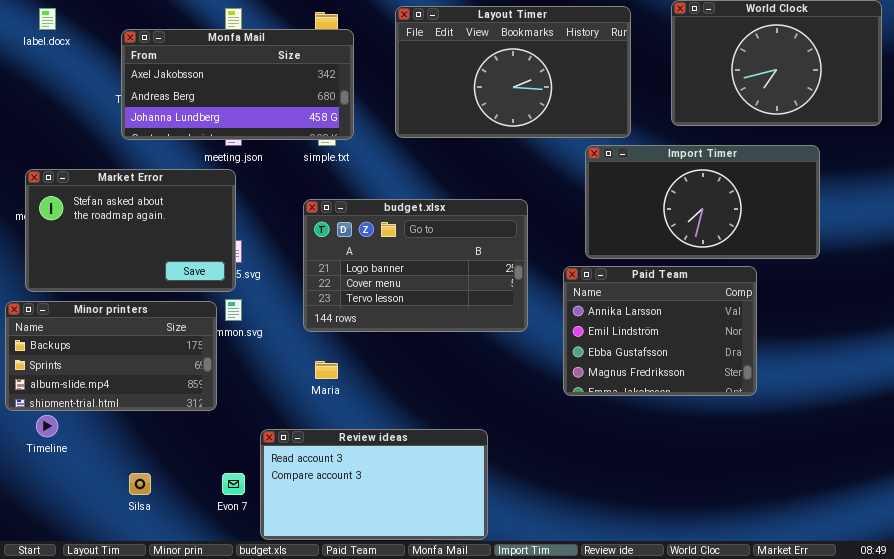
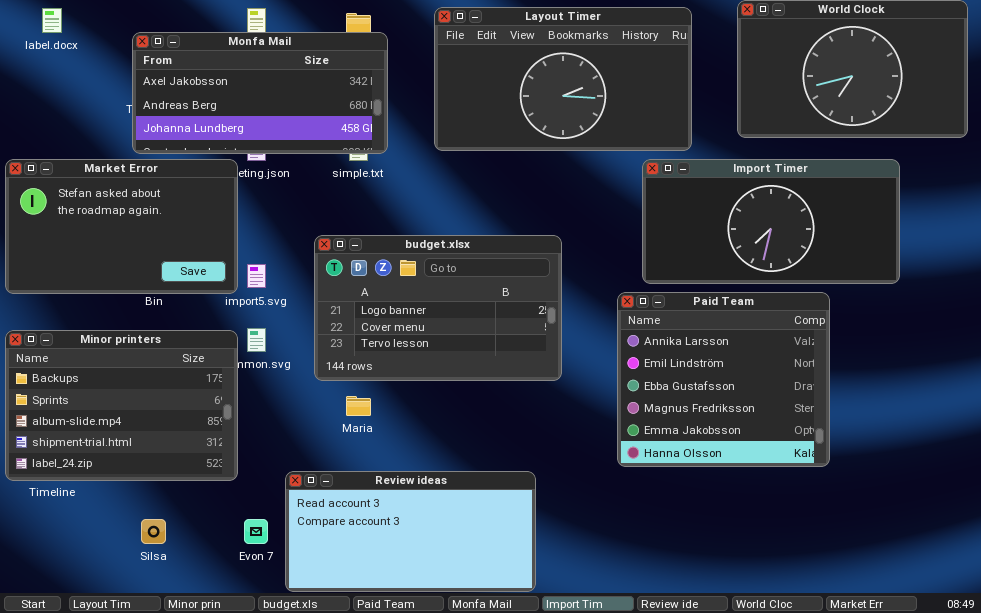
Market Error: [25,169,236,292] -> [5,159,238,294], moved
budget.xlsx: [303,199,528,332] -> [314,235,562,381], moved
Paid Team: [563,266,757,396] -> [617,292,830,467], resized
Minor printers: [5,301,217,411] -> [5,330,238,481], resized

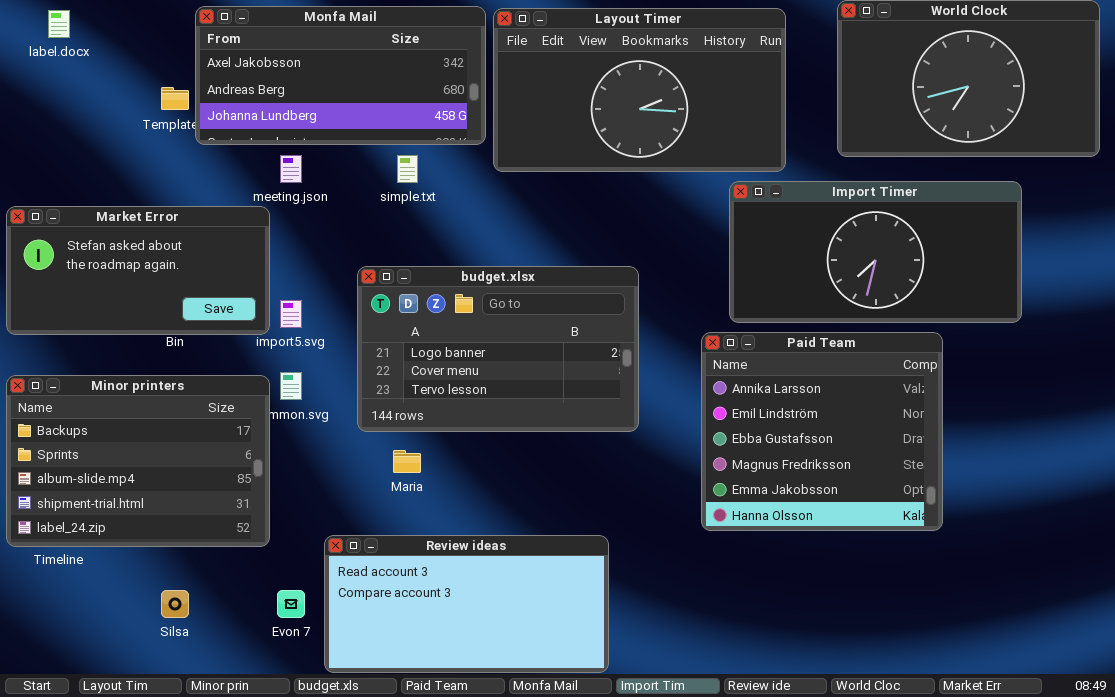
Monfa Mail: [132,32,388,154] -> [195,6,486,145], moved
Market Error: [5,159,238,294] -> [6,206,270,335], resized

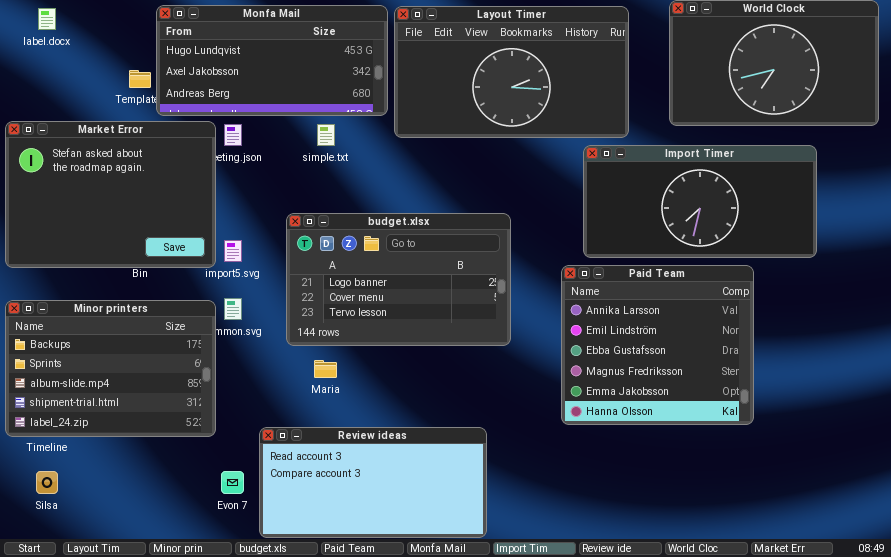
Monfa Mail: [195,6,486,145] -> [156,5,388,116], scrolled up 1 row
Market Error: [6,206,270,335] -> [5,121,216,268], resized
Silsa: [161,590,189,618] -> [36,471,58,494], moved

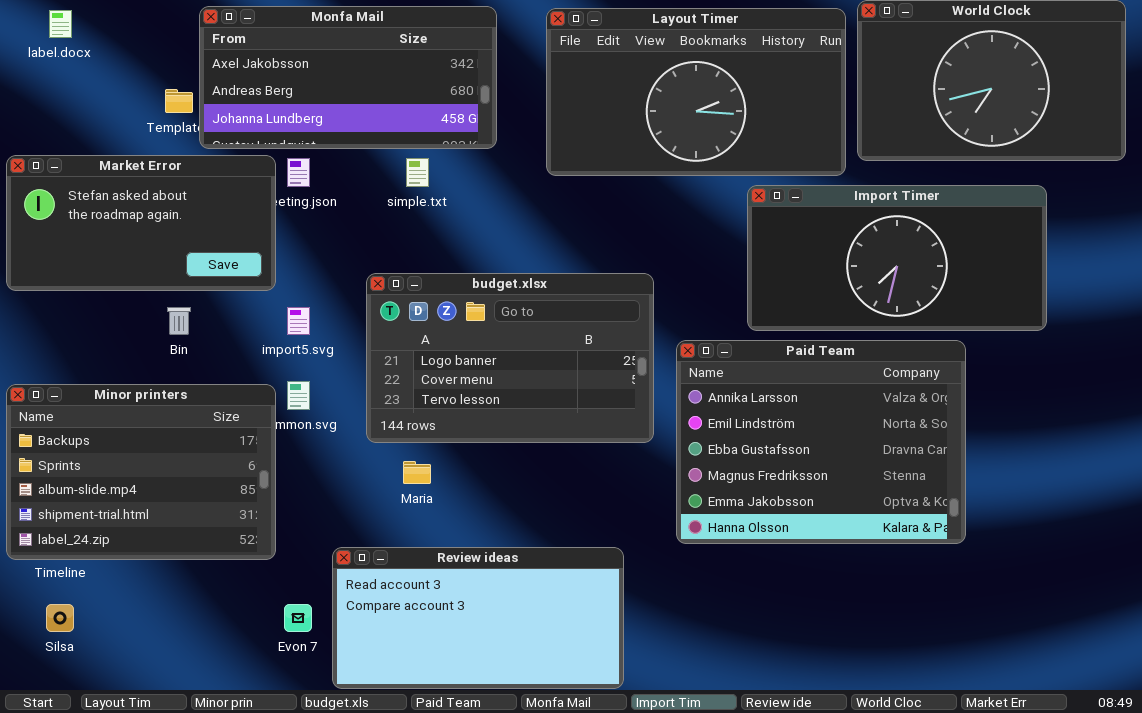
Monfa Mail: [156,5,388,116] -> [199,6,497,149], scrolled down 1 row
Layout Timer: [394,6,629,138] -> [546,8,846,176], moved
Market Error: [5,121,216,268] -> [6,155,276,291], resized
Paid Team: [561,265,754,425] -> [676,340,966,544], resized

